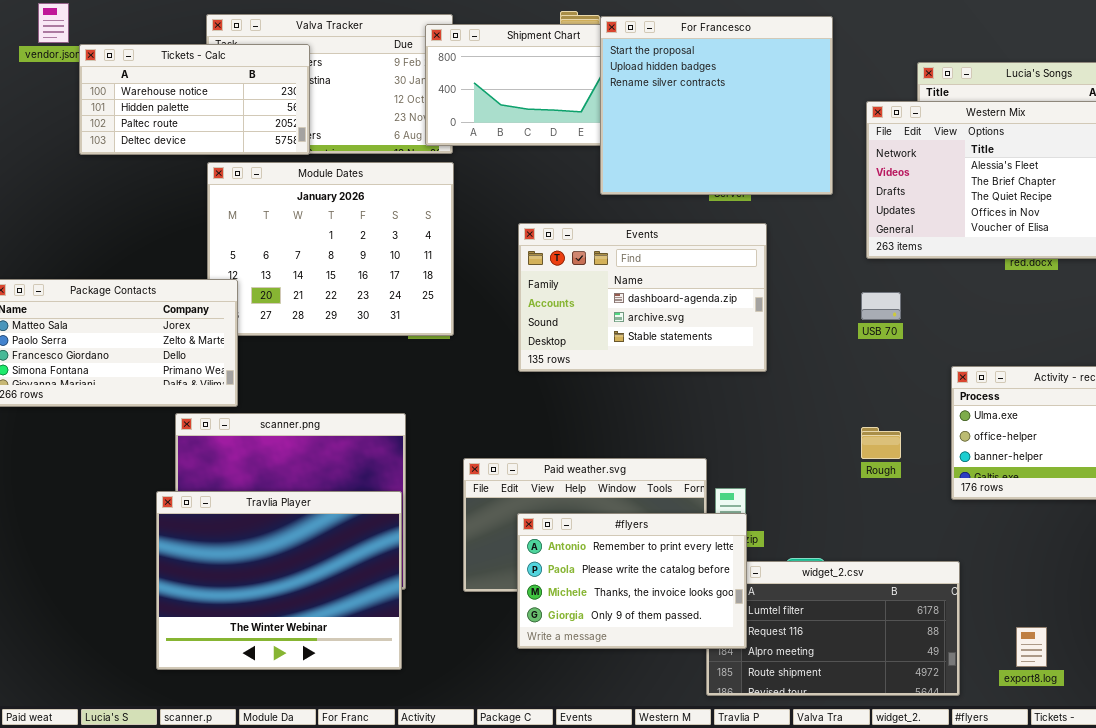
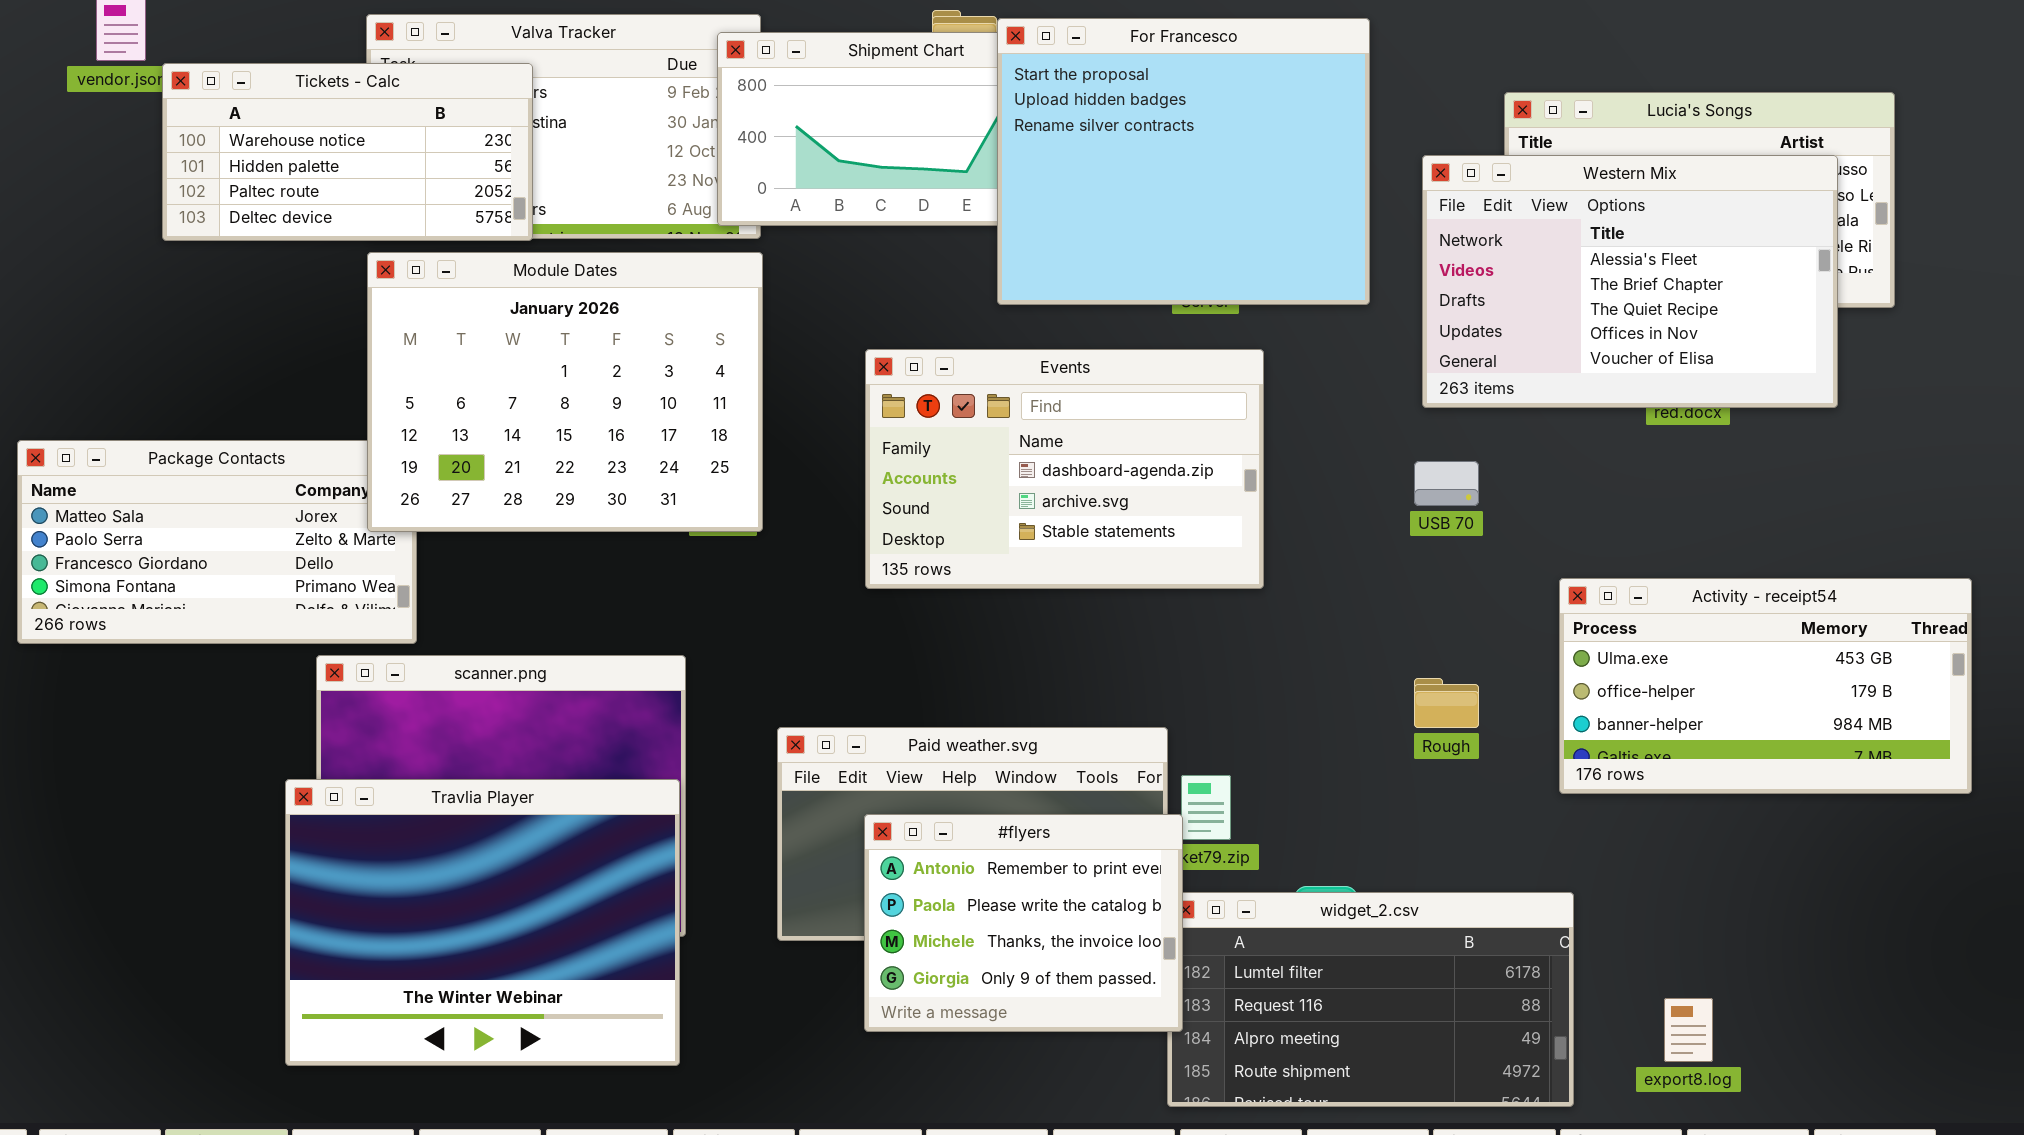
Module Dates: [207,162,454,336] -> [367,252,763,532], raised
#flyers: [517,513,747,649] -> [864,814,1183,1032], resized

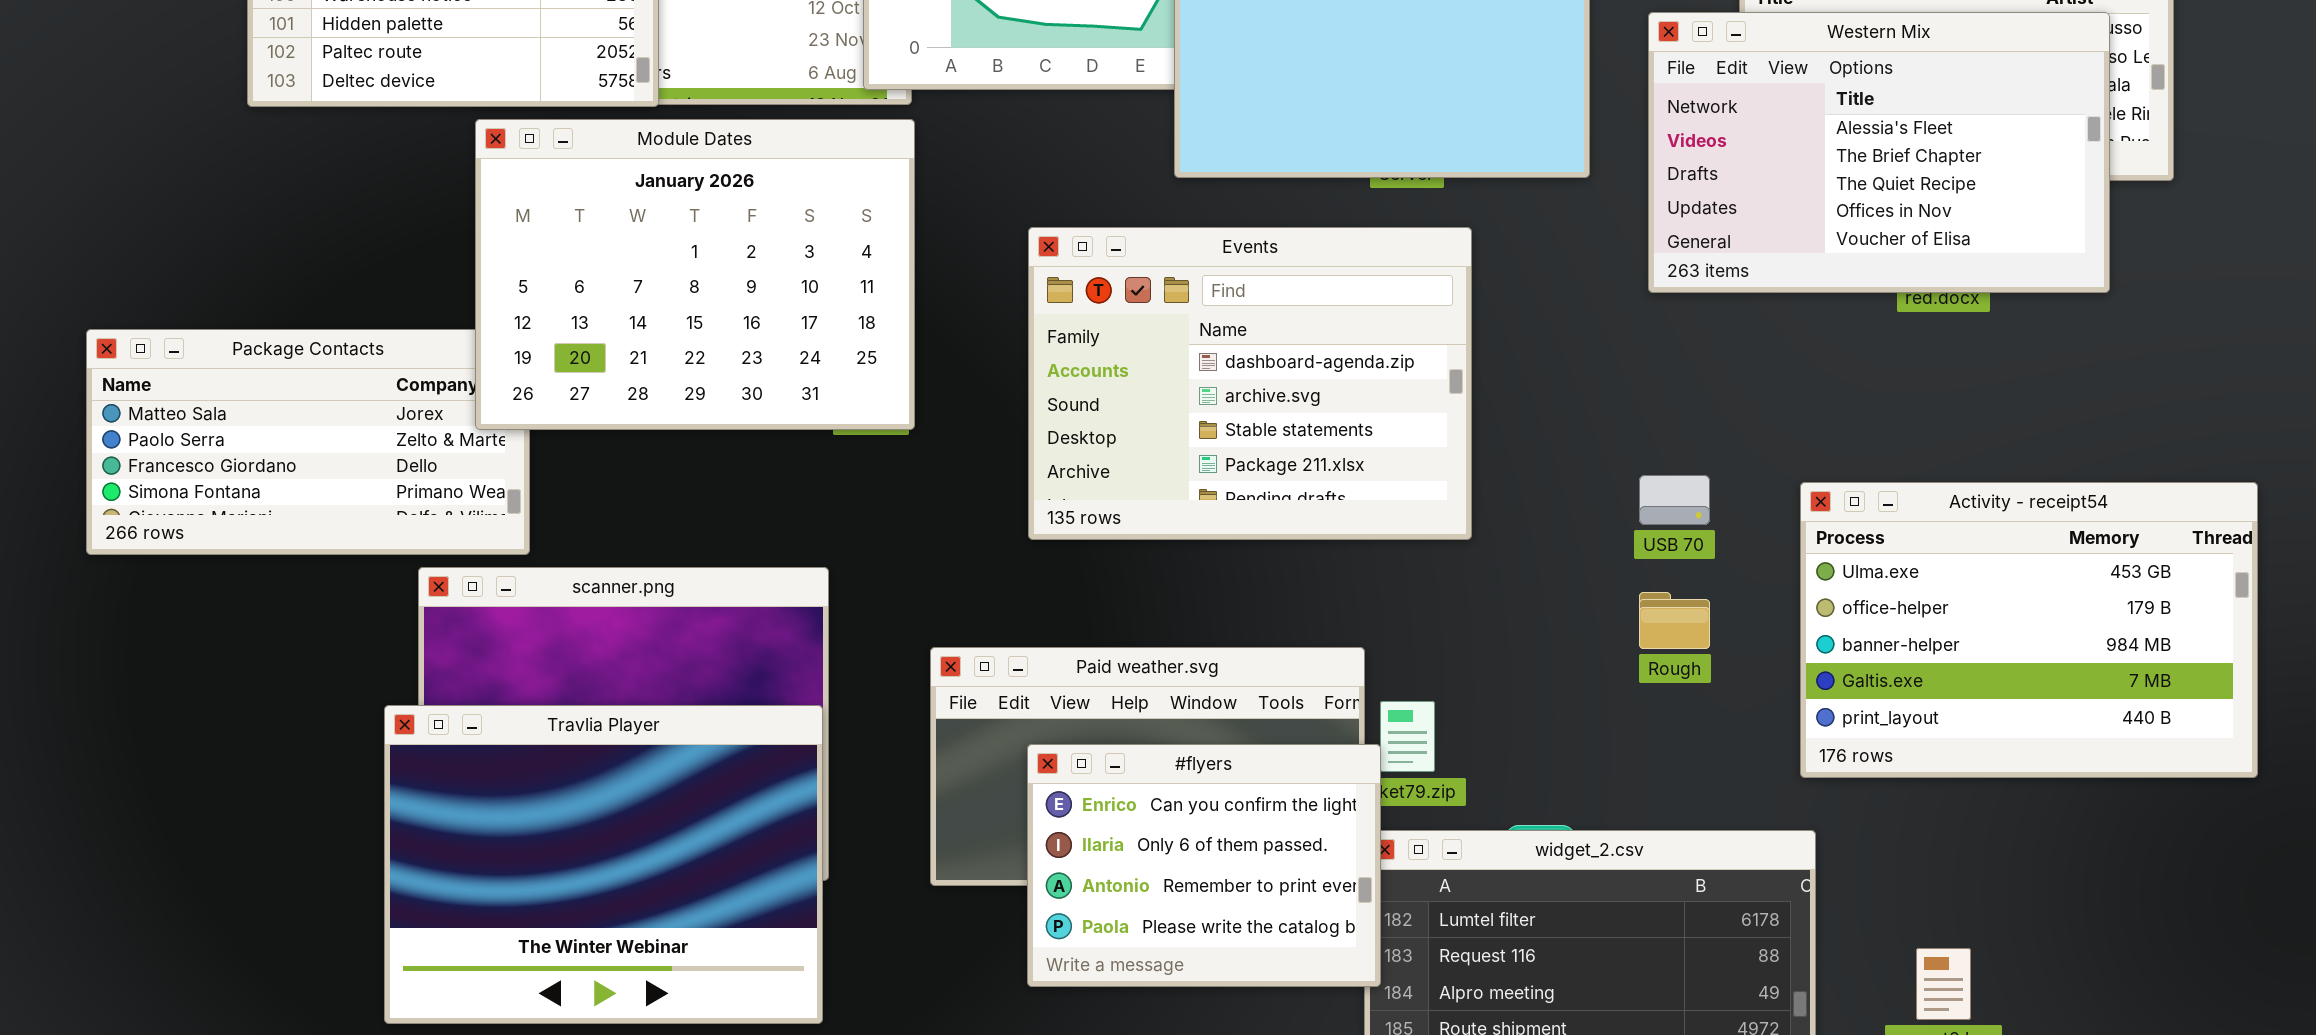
Events: [865,349,1264,589] -> [1028,227,1472,540], resized
USB 70: [1414,461,1479,506] -> [1639,475,1710,525], moved
Activity - receipt54: [1559,578,1972,794] -> [1800,482,2258,778], resized
#flyers: [864,814,1183,1032] -> [1027,744,1381,987], scrolled up 2 rows

